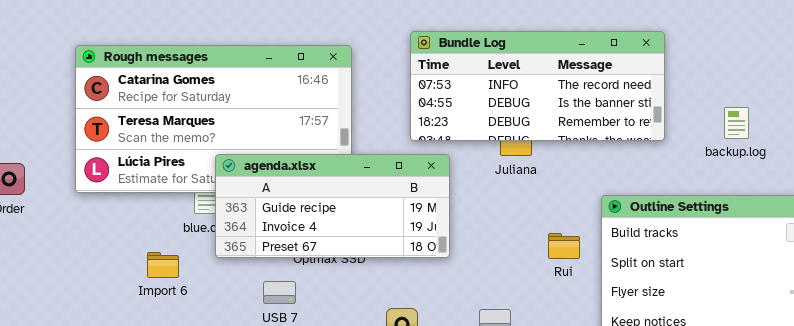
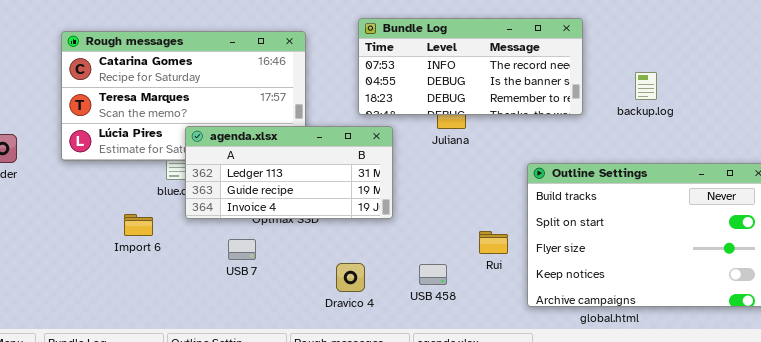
backup.log: [724,107,749,139] -> [635,72,657,100], moved
agenda.xlsx: [215,154,450,258] -> [185,126,393,219], scrolled up 1 row
Rui: [548,233,580,259] -> [479,231,508,254], moved

